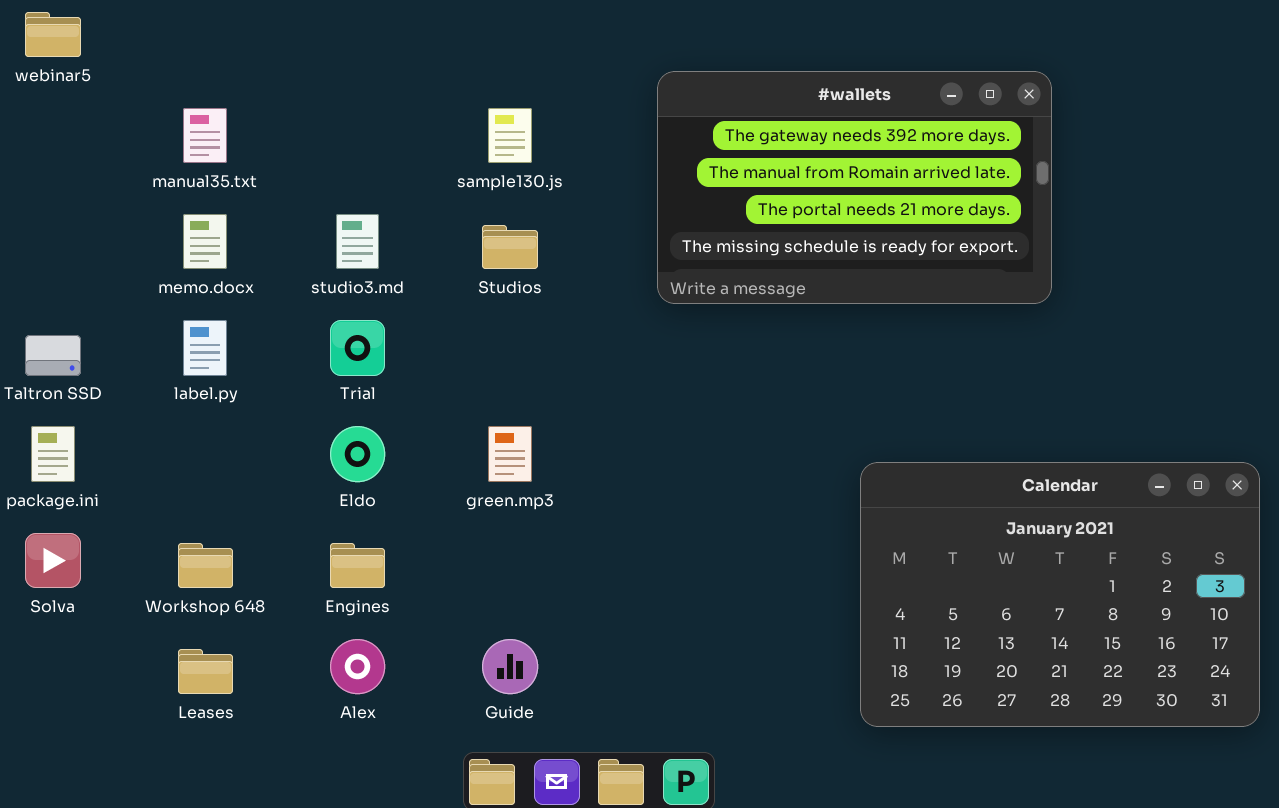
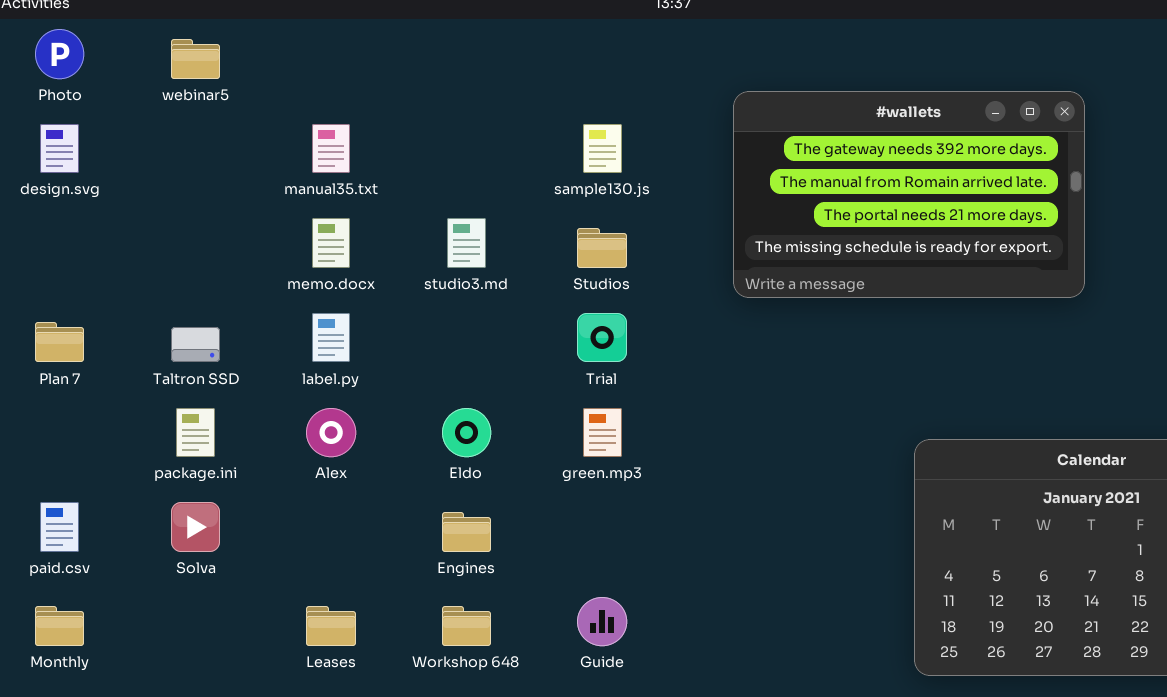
Trial: [330,320,385,376] -> [577,313,627,362], moved
Workshop 648: [178,543,233,588] -> [442,606,491,646], moved
Alex: [330,639,385,694] -> [306,408,356,457], moved

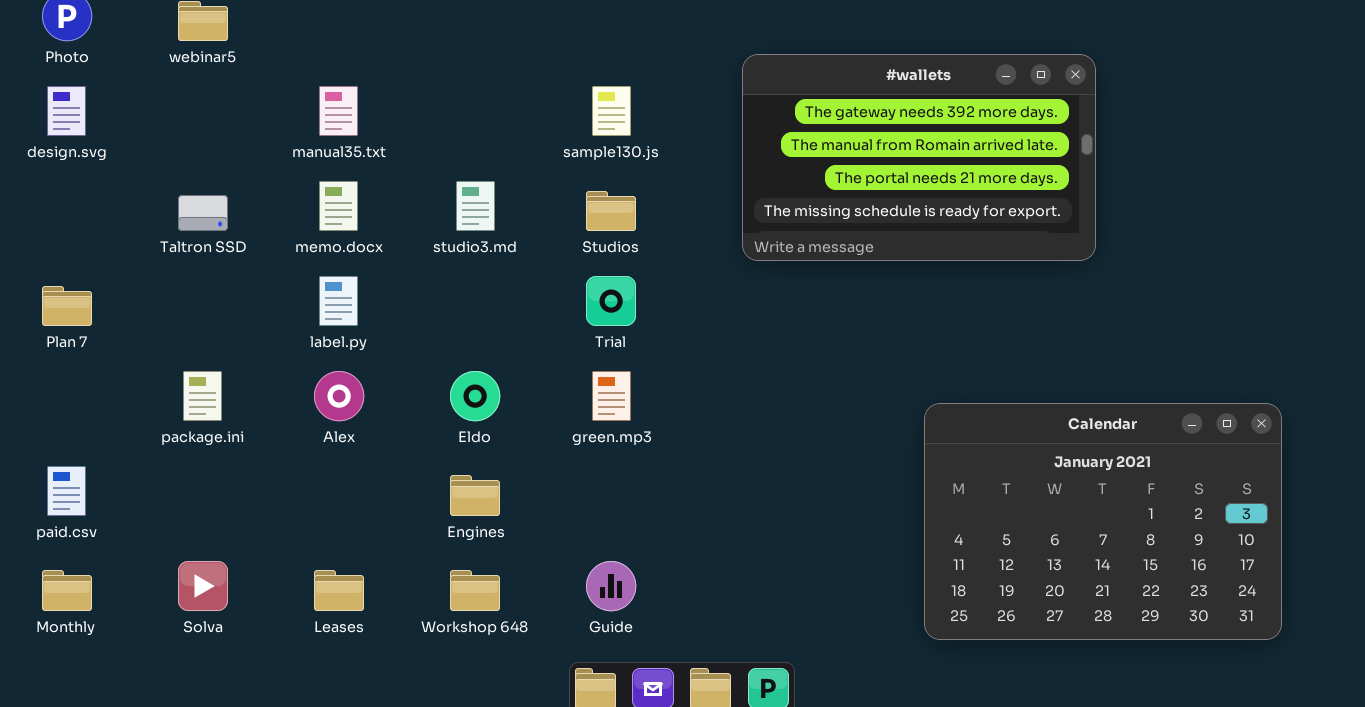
Taltron SSD: [171,327,220,362] -> [178,195,228,231], moved
Solva: [171,502,220,552] -> [178,561,228,611], moved

